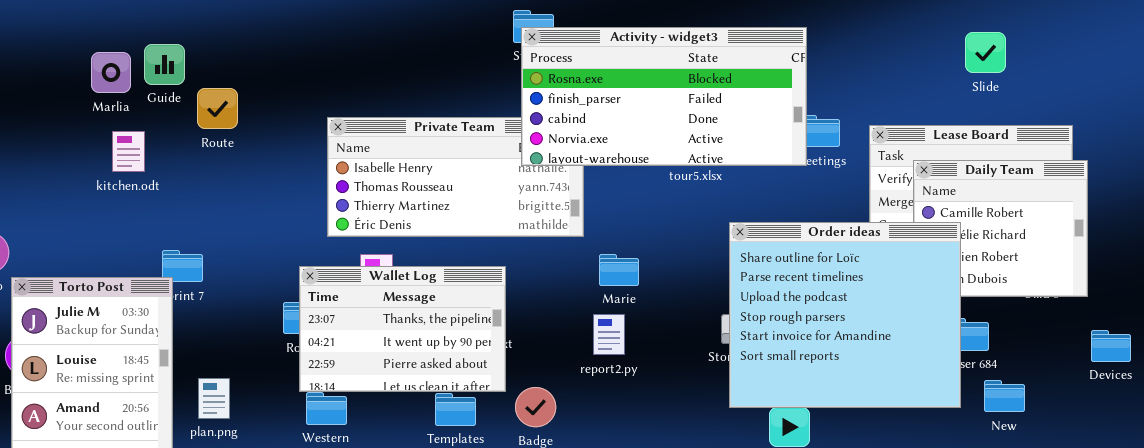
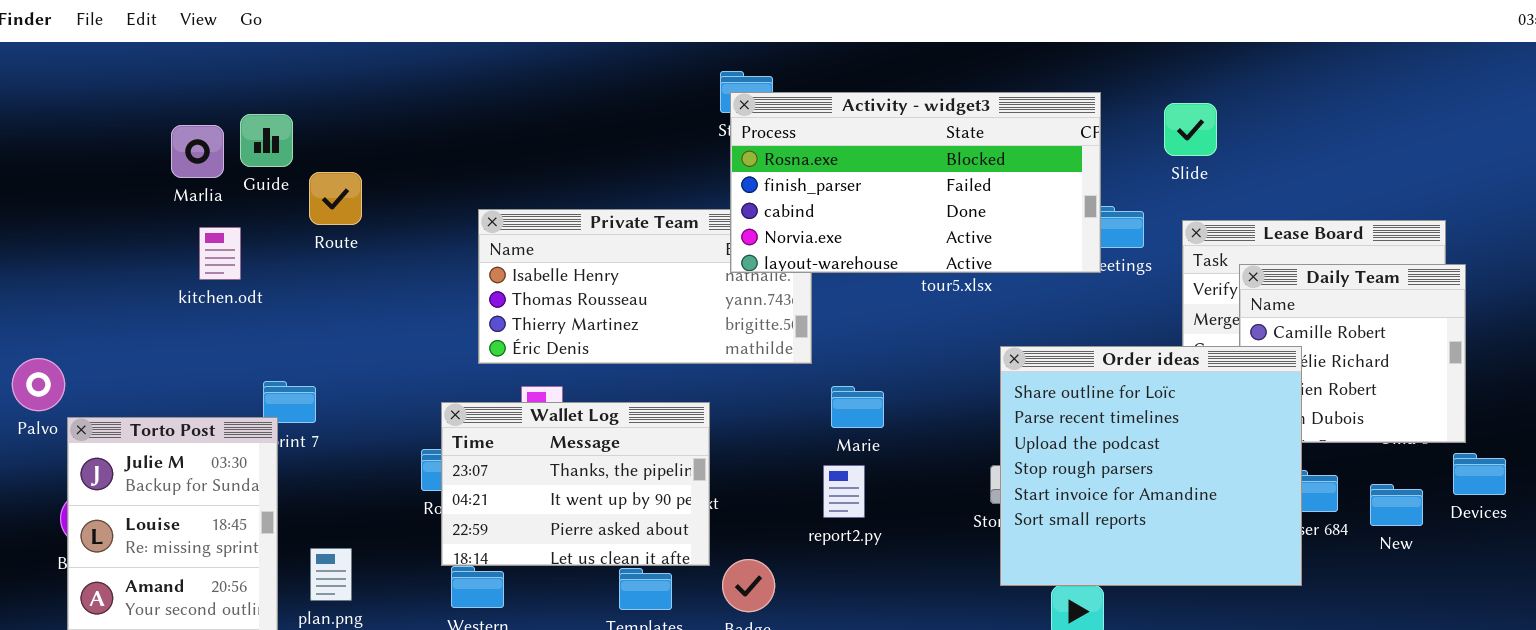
Slide: [965,32,1006,73] -> [1164,103,1217,156], moved
Devices: [1091,330,1131,362] -> [1453,453,1506,495], moved
New: [984,380,1025,412] -> [1370,484,1423,526], moved

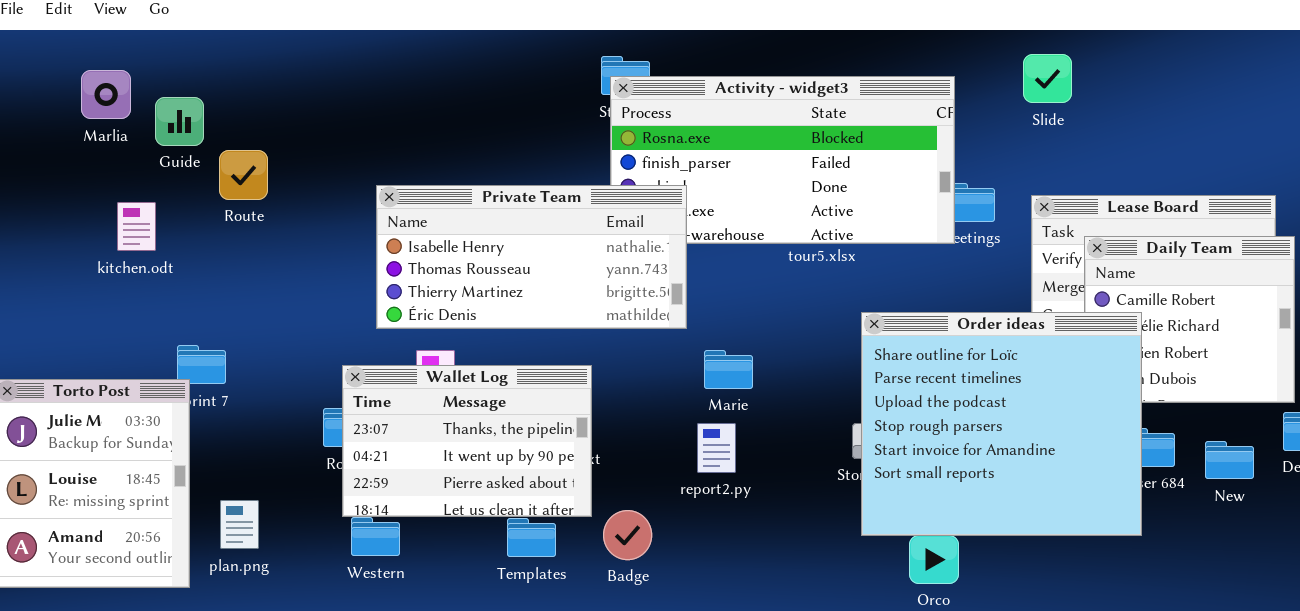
Slide: [1164,103,1217,156] -> [1023,54,1072,103], moved
Marlia: [171,125,224,178] -> [81,70,131,119], moved
Private Team: [478,209,812,364] -> [376,185,687,329], raised

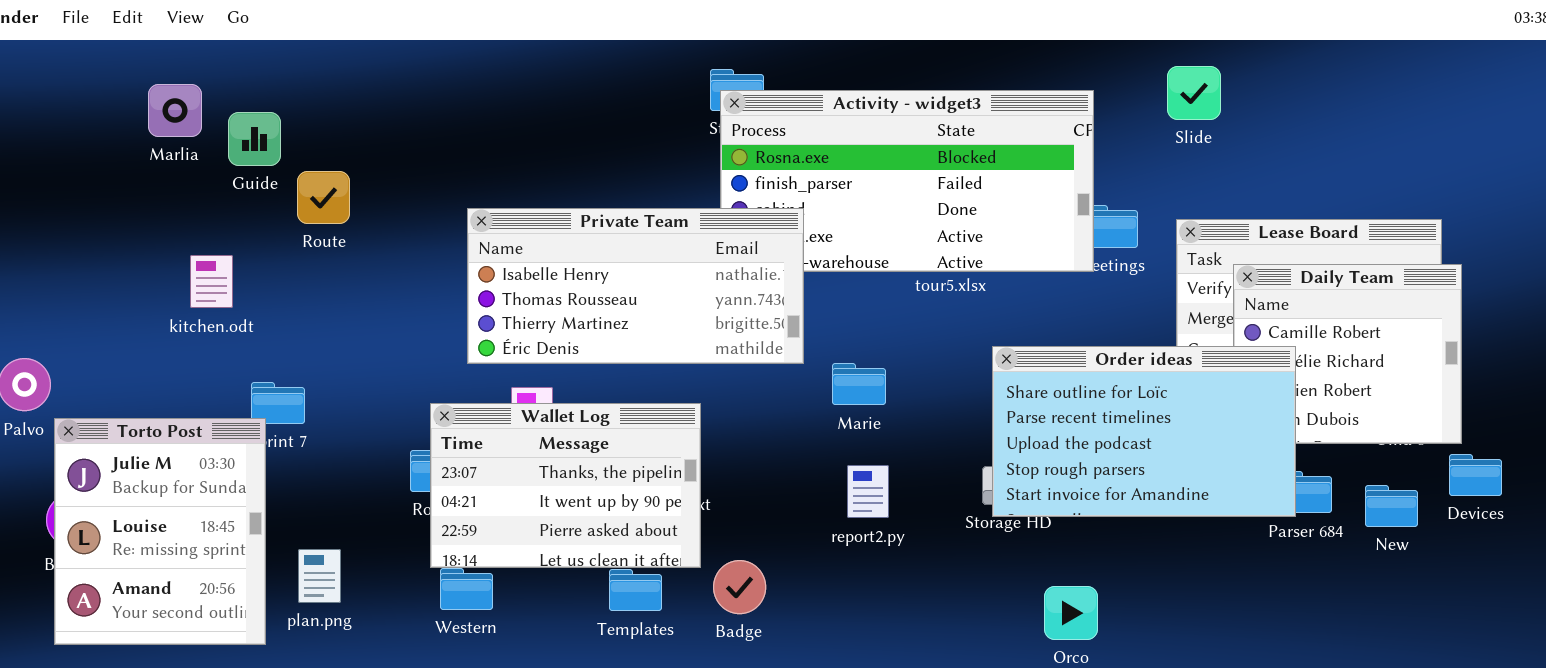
kitchen.odt: [117,202,156,251] -> [190,255,233,308], moved
Order ideas: [861,312,1142,536] -> [992,346,1296,517], resized
Marie: [704,350,753,389] -> [832,363,886,405], moved
report2.py: [697,423,736,473] -> [847,465,889,518], moved

